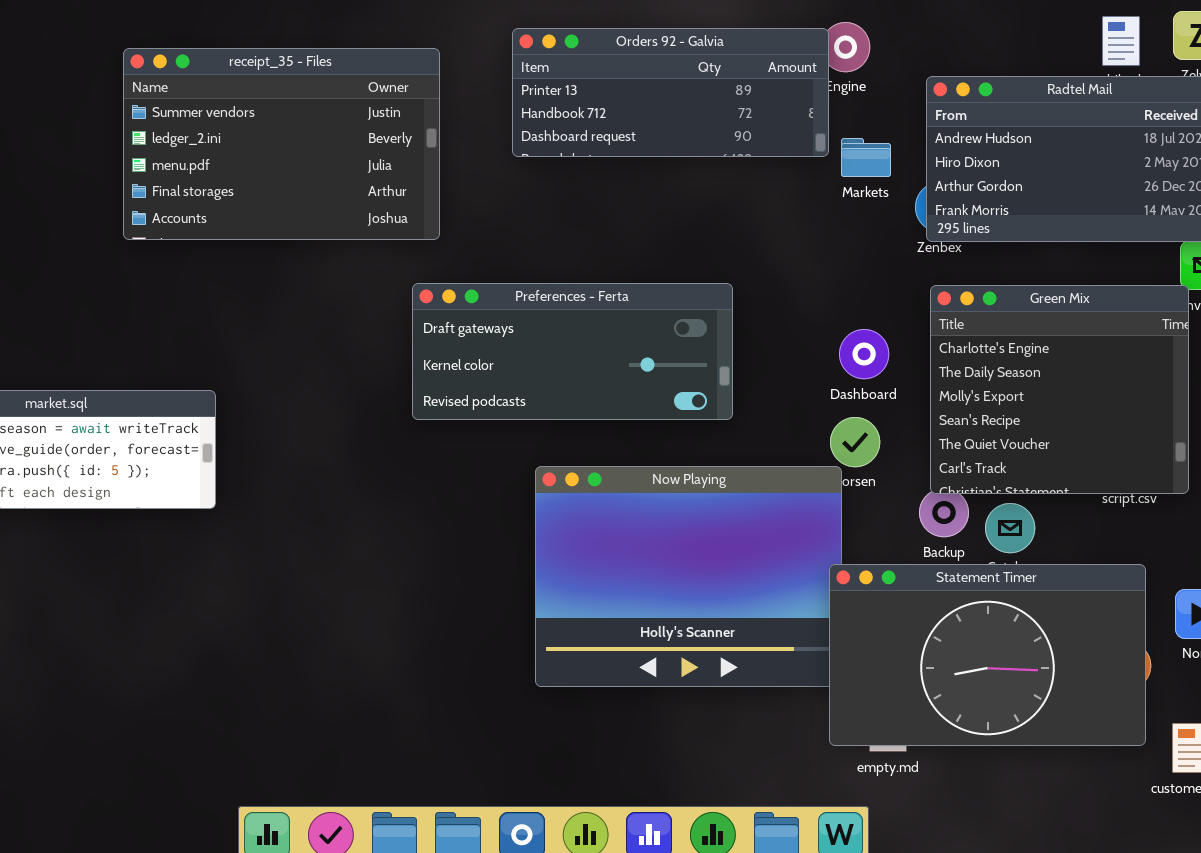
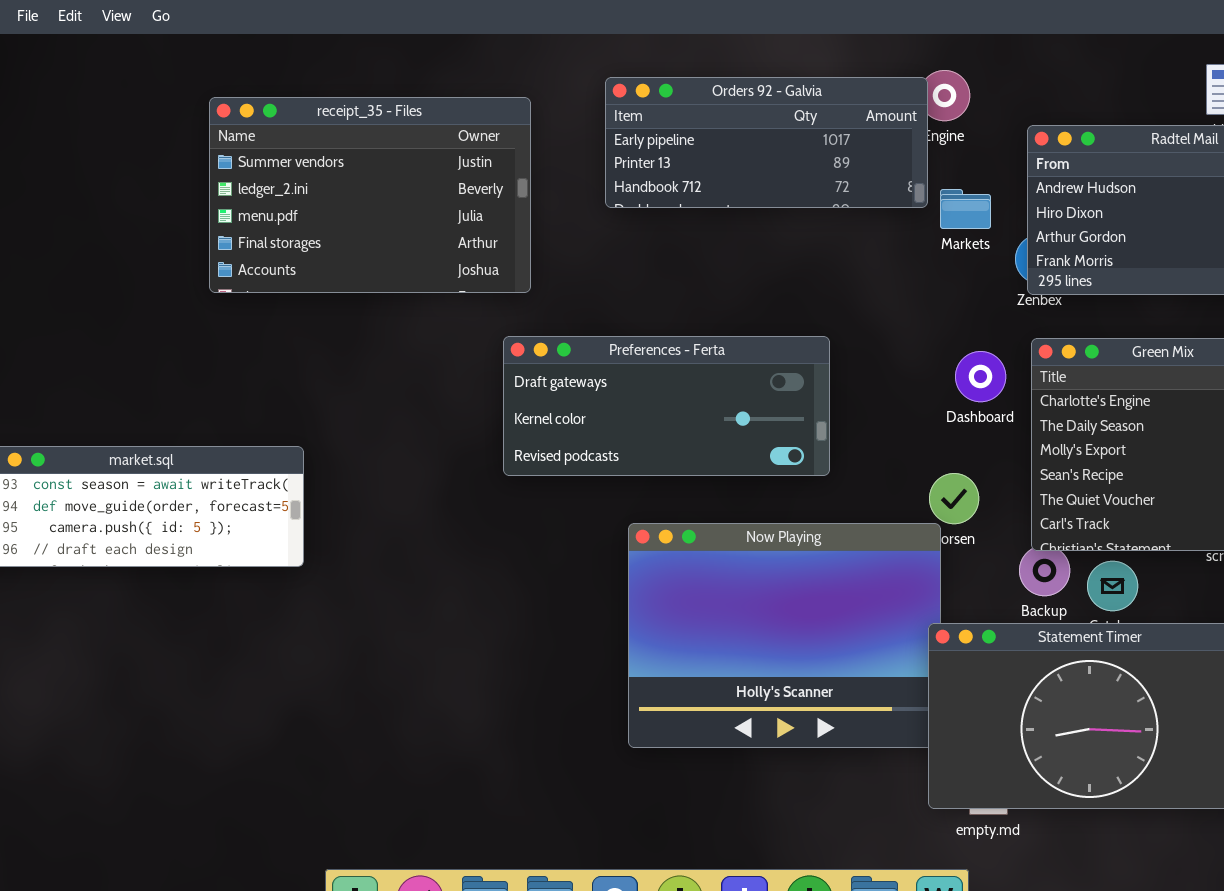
Orders 92 - Galvia: [512,28,829,157] -> [605,77,928,208], scrolled up 1 row
Dashboard: [839,329,889,379] -> [955,351,1006,402], moved

